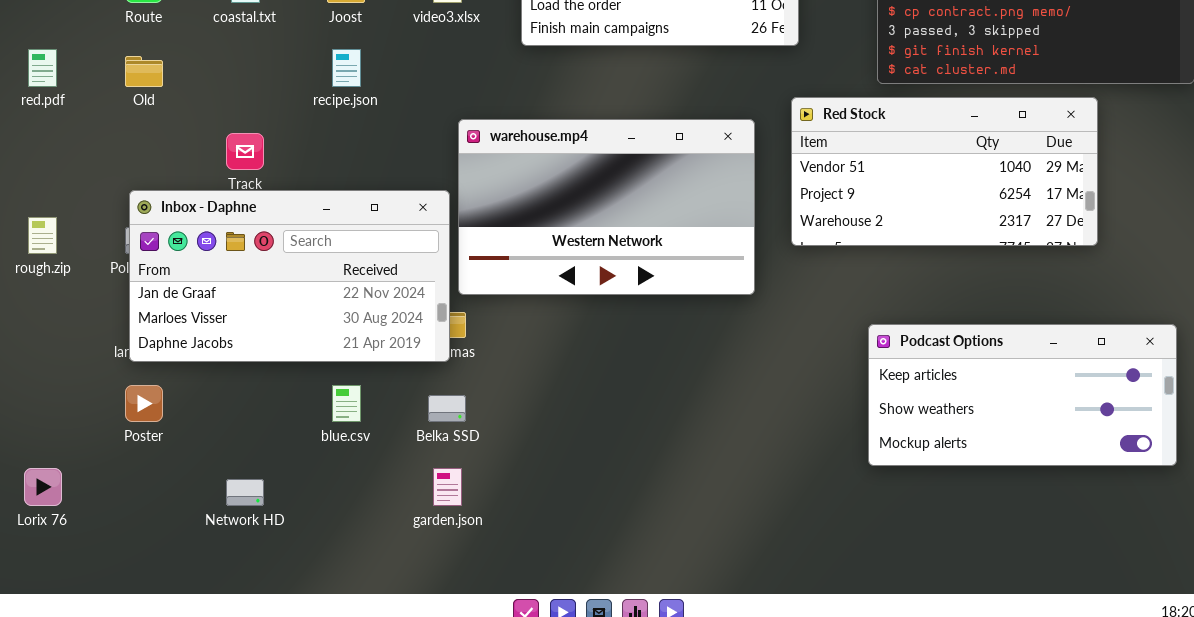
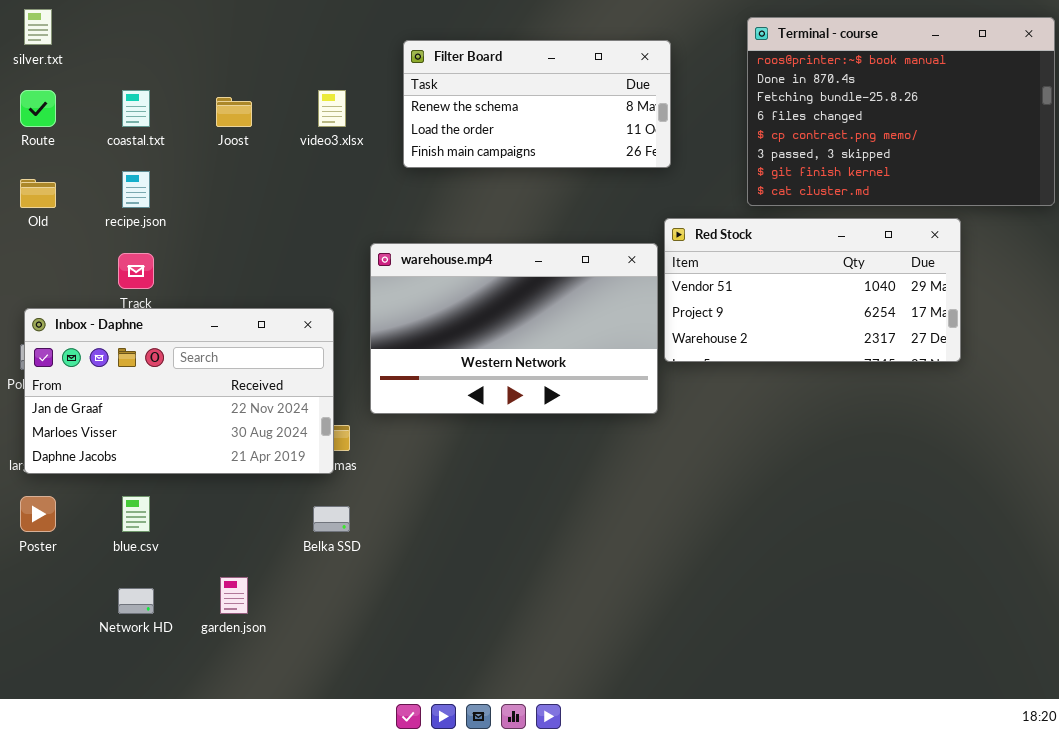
recipe.json: [332,49,361,87] -> [122,171,150,208], moved
warehouse.mp4: [458,119,755,295] -> [370,243,658,414], moved
Podcast Options: [868,324,1177,466] -> none, closed
blue.csv: [332,385,361,422] -> [122,496,150,532], moved
garden.json: [433,468,462,506] -> [220,577,248,614], moved

